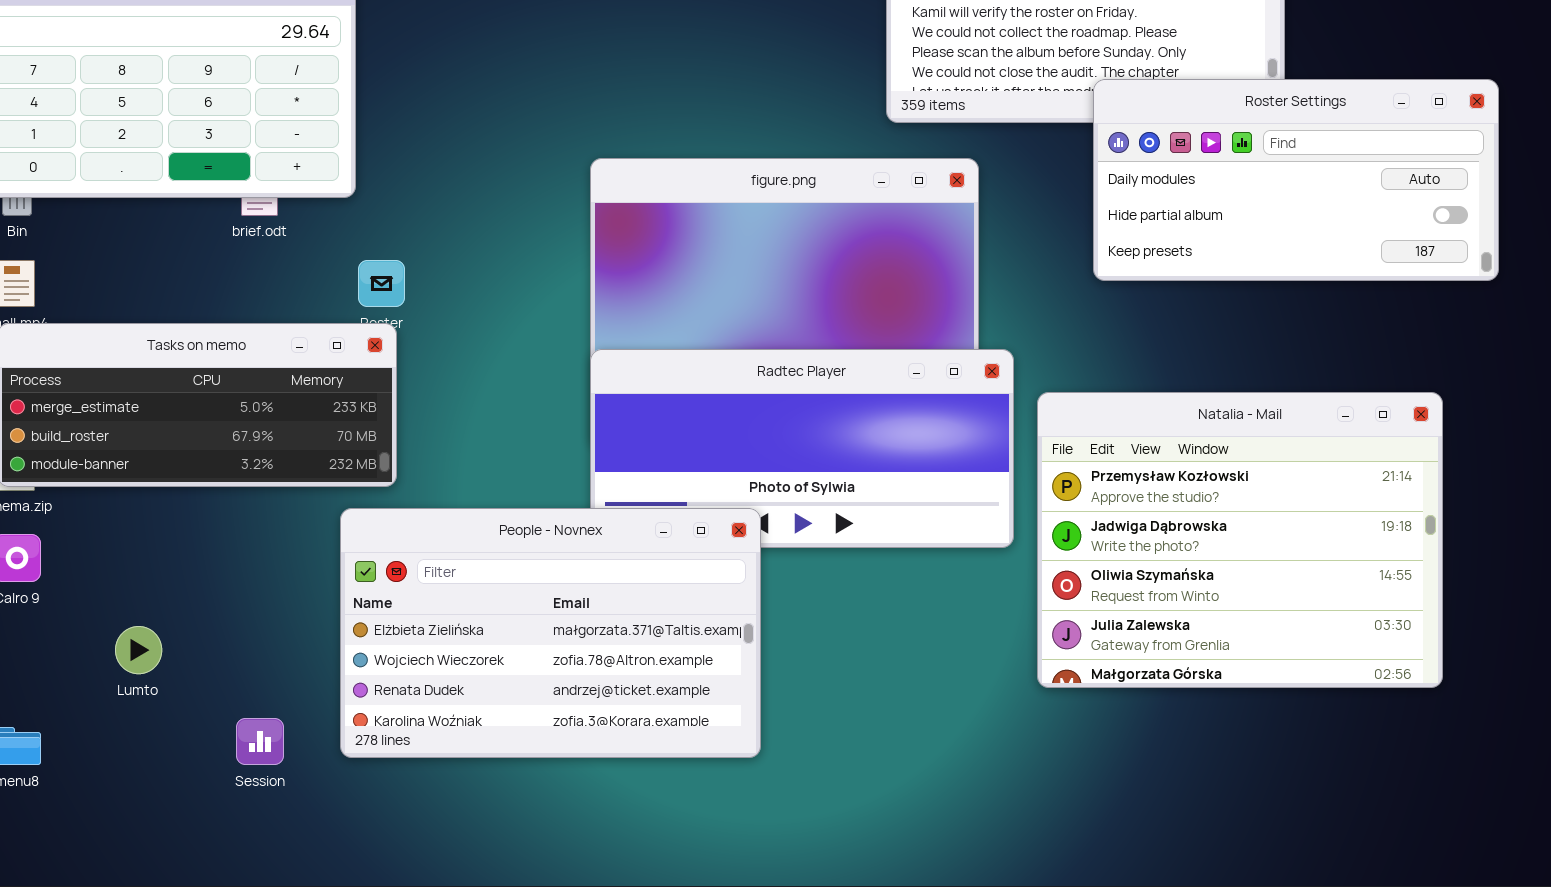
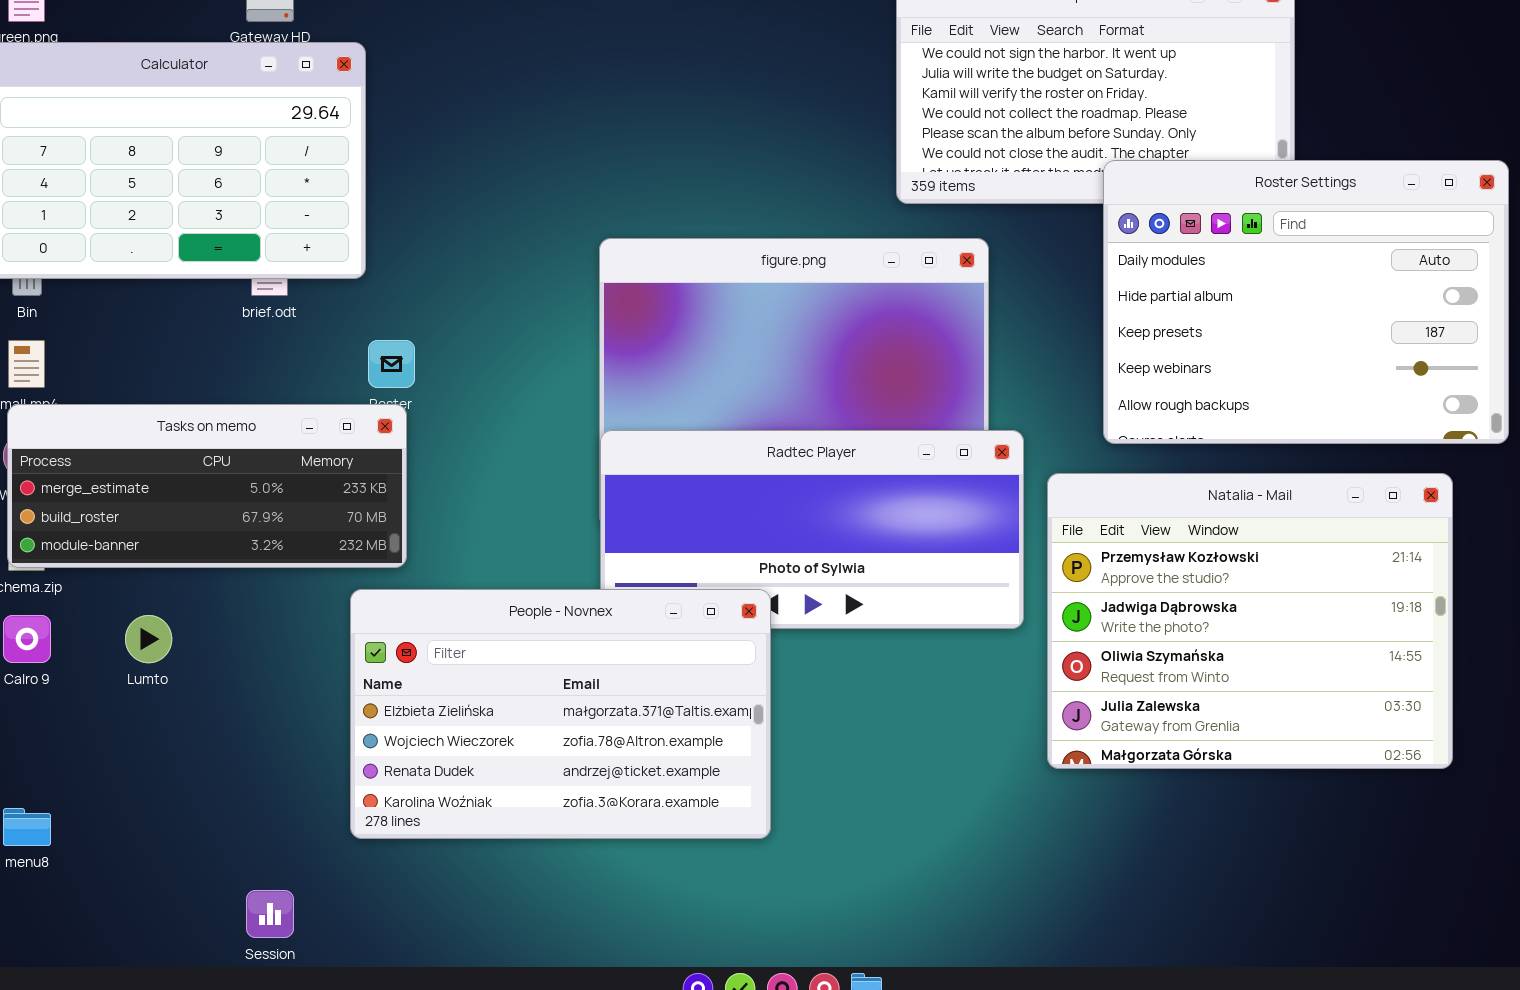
Roster Settings: [1093,79,1499,281] -> [1103,160,1509,444], resized
Lumto: [115,626,162,674] -> [125,615,172,663], moved
Session: [236,718,284,765] -> [246,890,294,938], moved

